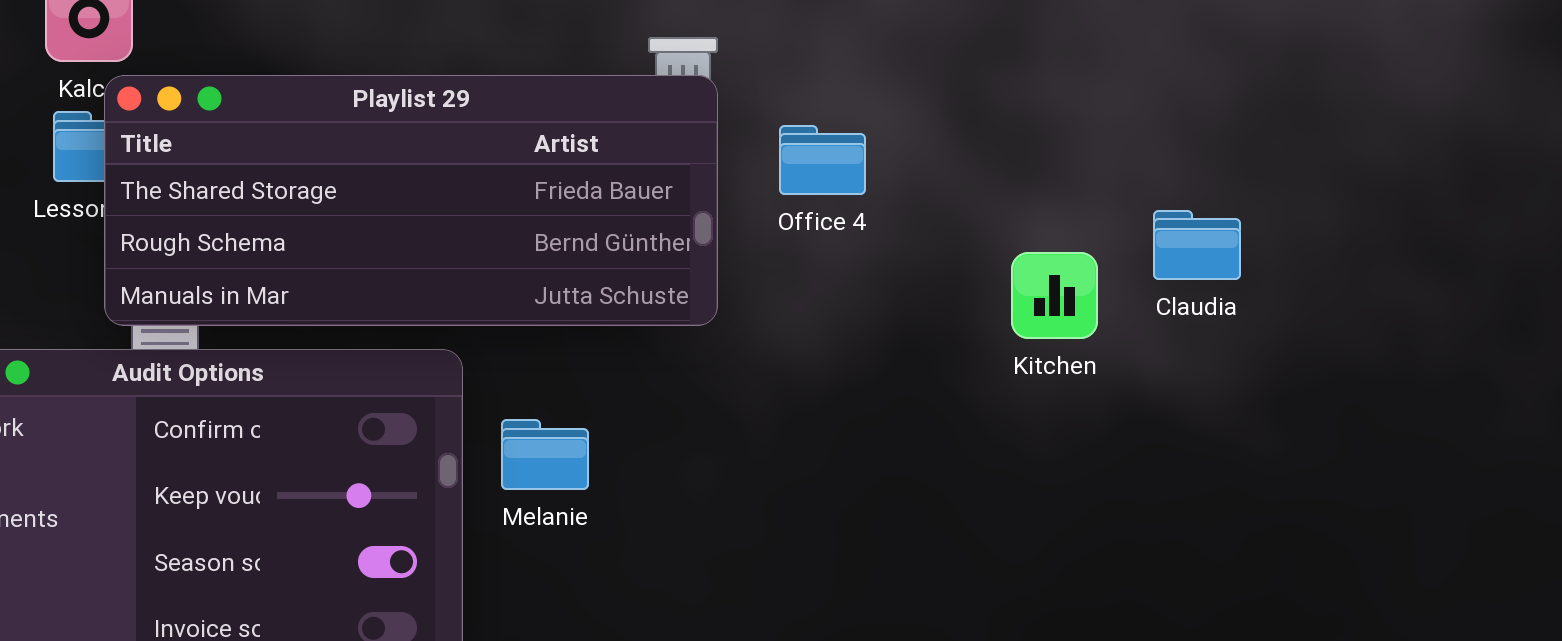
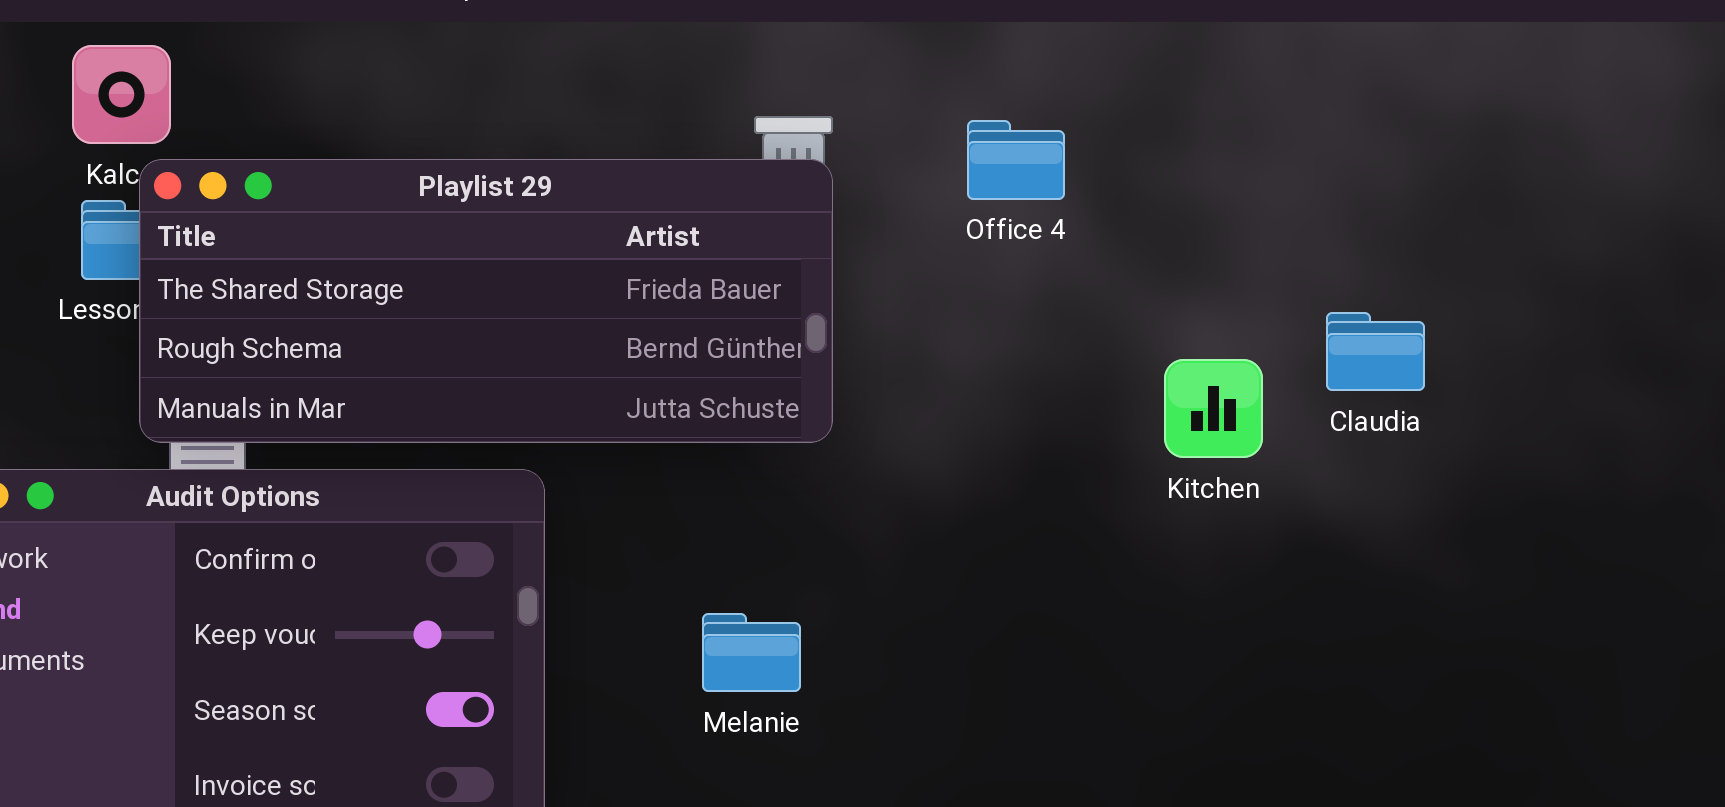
Office 4: [779,125,866,195] -> [967,120,1065,200], moved
Melanie: [501,419,589,490] -> [702,613,801,692], moved

